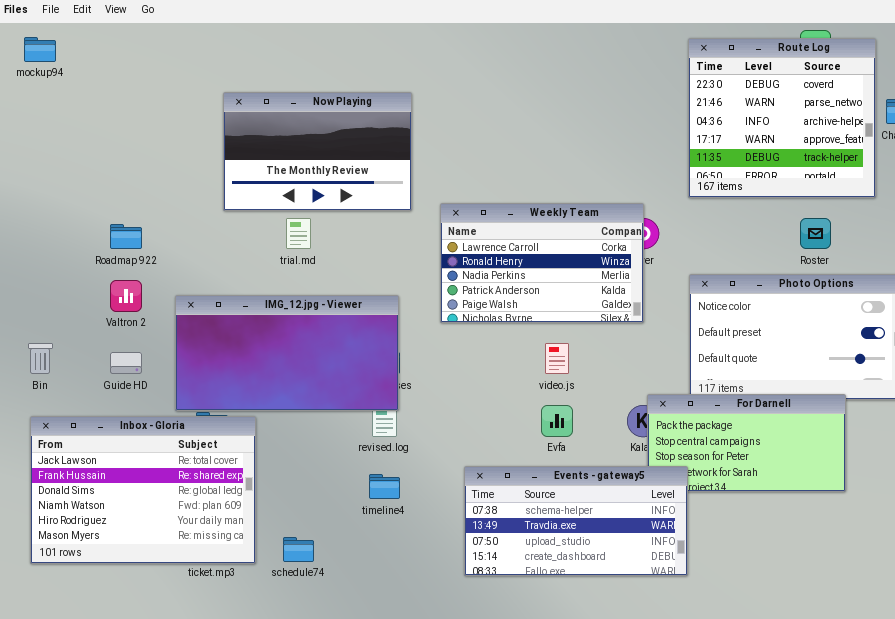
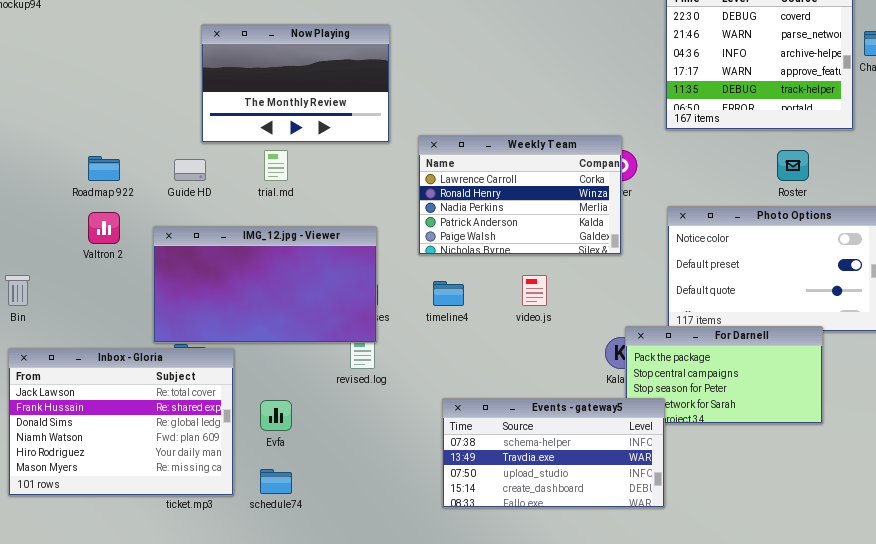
Guide HD: [110,352,142,374] -> [174,159,206,181], moved
Evfa: [541,405,573,437] -> [260,400,292,431], moved
timeline4: [369,474,400,499] -> [433,281,464,306], moved

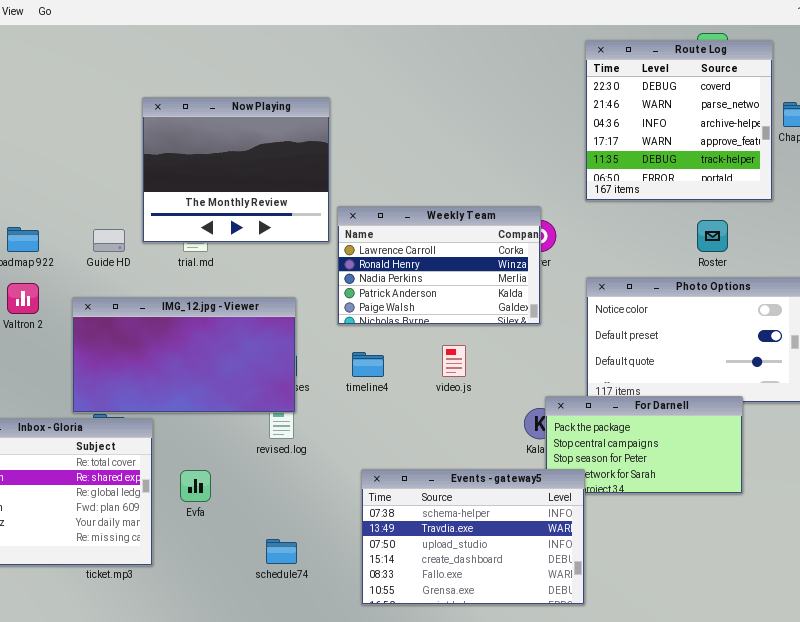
Now Playing: [201,24,390,143] -> [142,97,330,243], moved, resized
Events - gateway5: [442,398,665,508] -> [361,469,585,605], resized
schedule74: [260,469,292,494] -> [266,539,297,564], moved

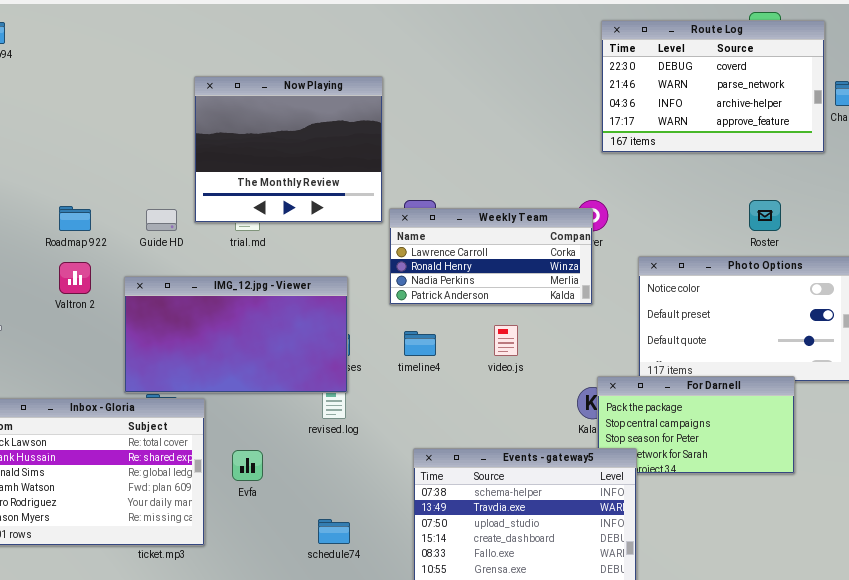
Route Log: [585,40,773,201] -> [601,20,825,153], resized
Weekly Team: [337,206,541,325] -> [389,208,593,305], resized

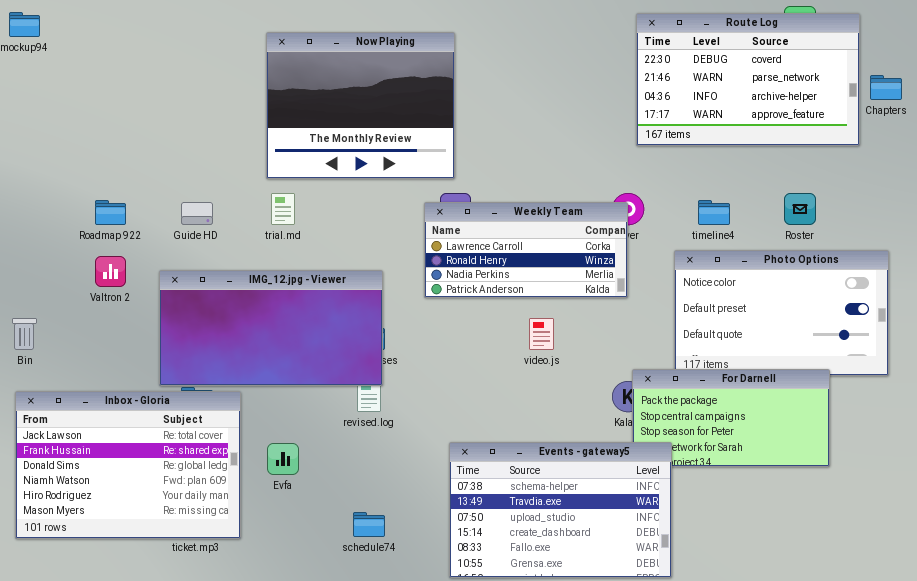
Now Playing: [194,76,383,223] -> [266,32,455,179], moved
timeline4: [404,331,436,356] -> [698,200,730,225], moved

